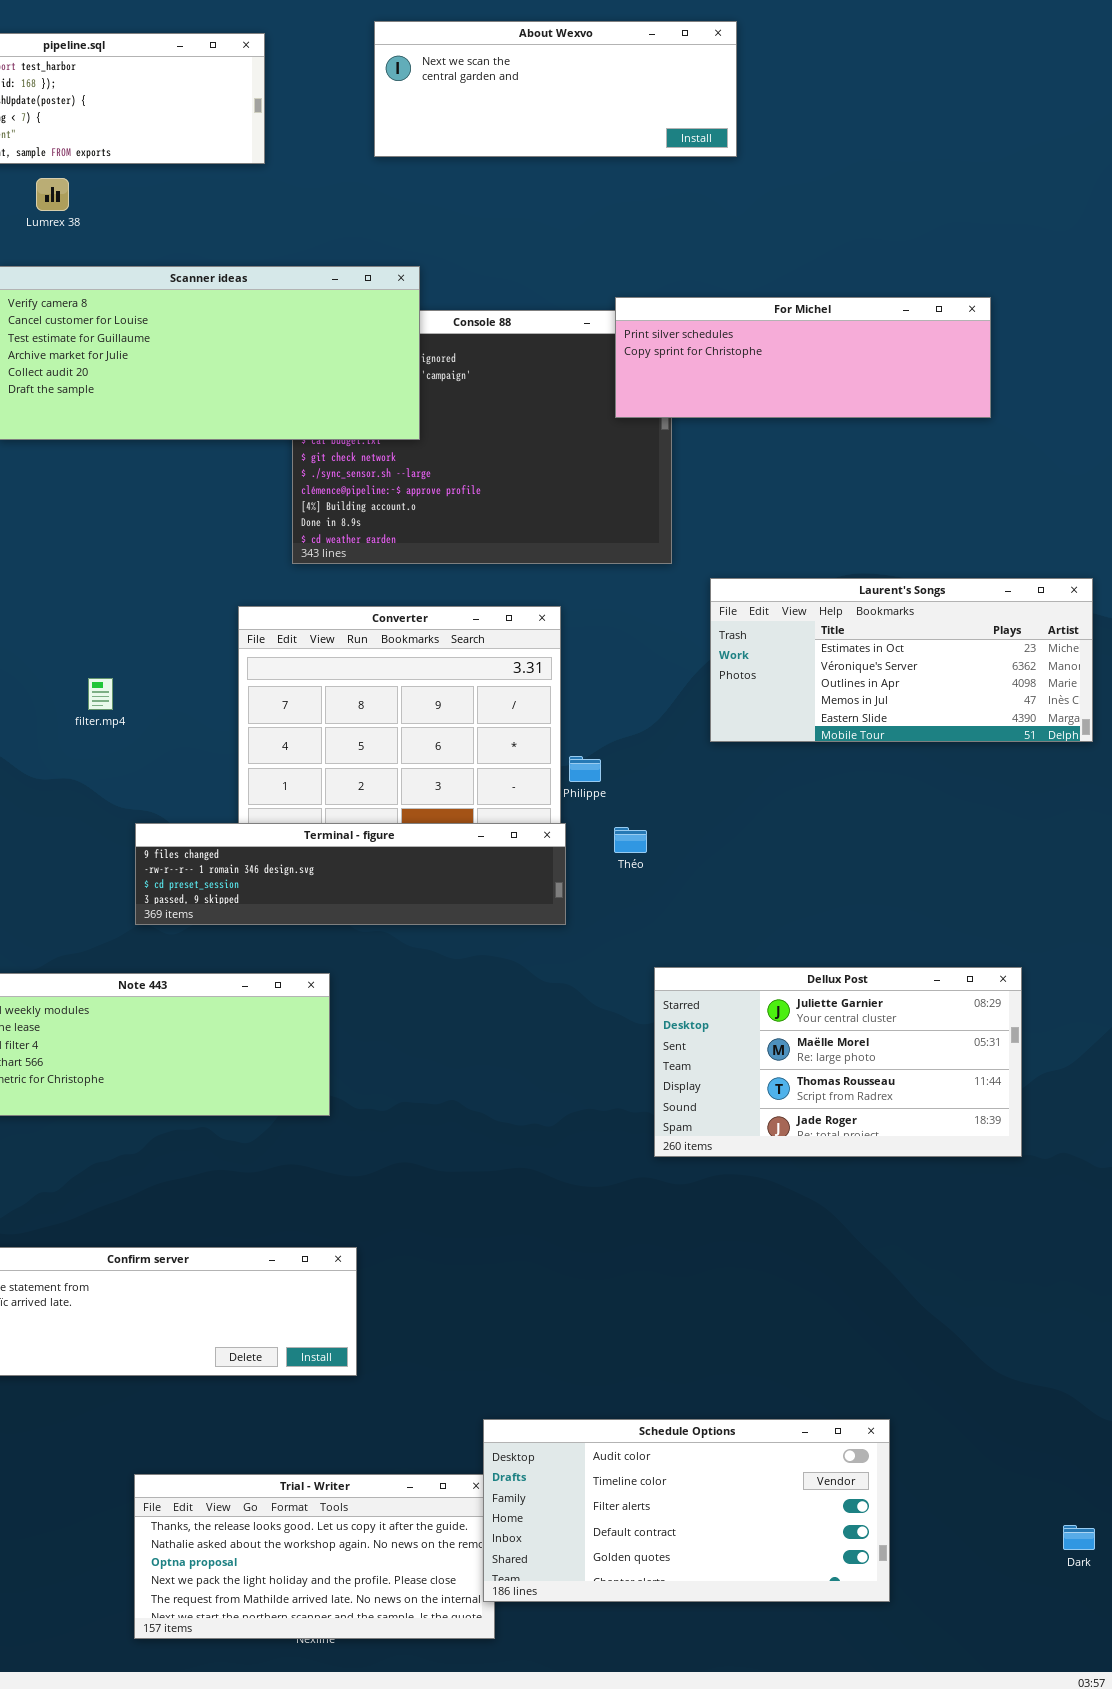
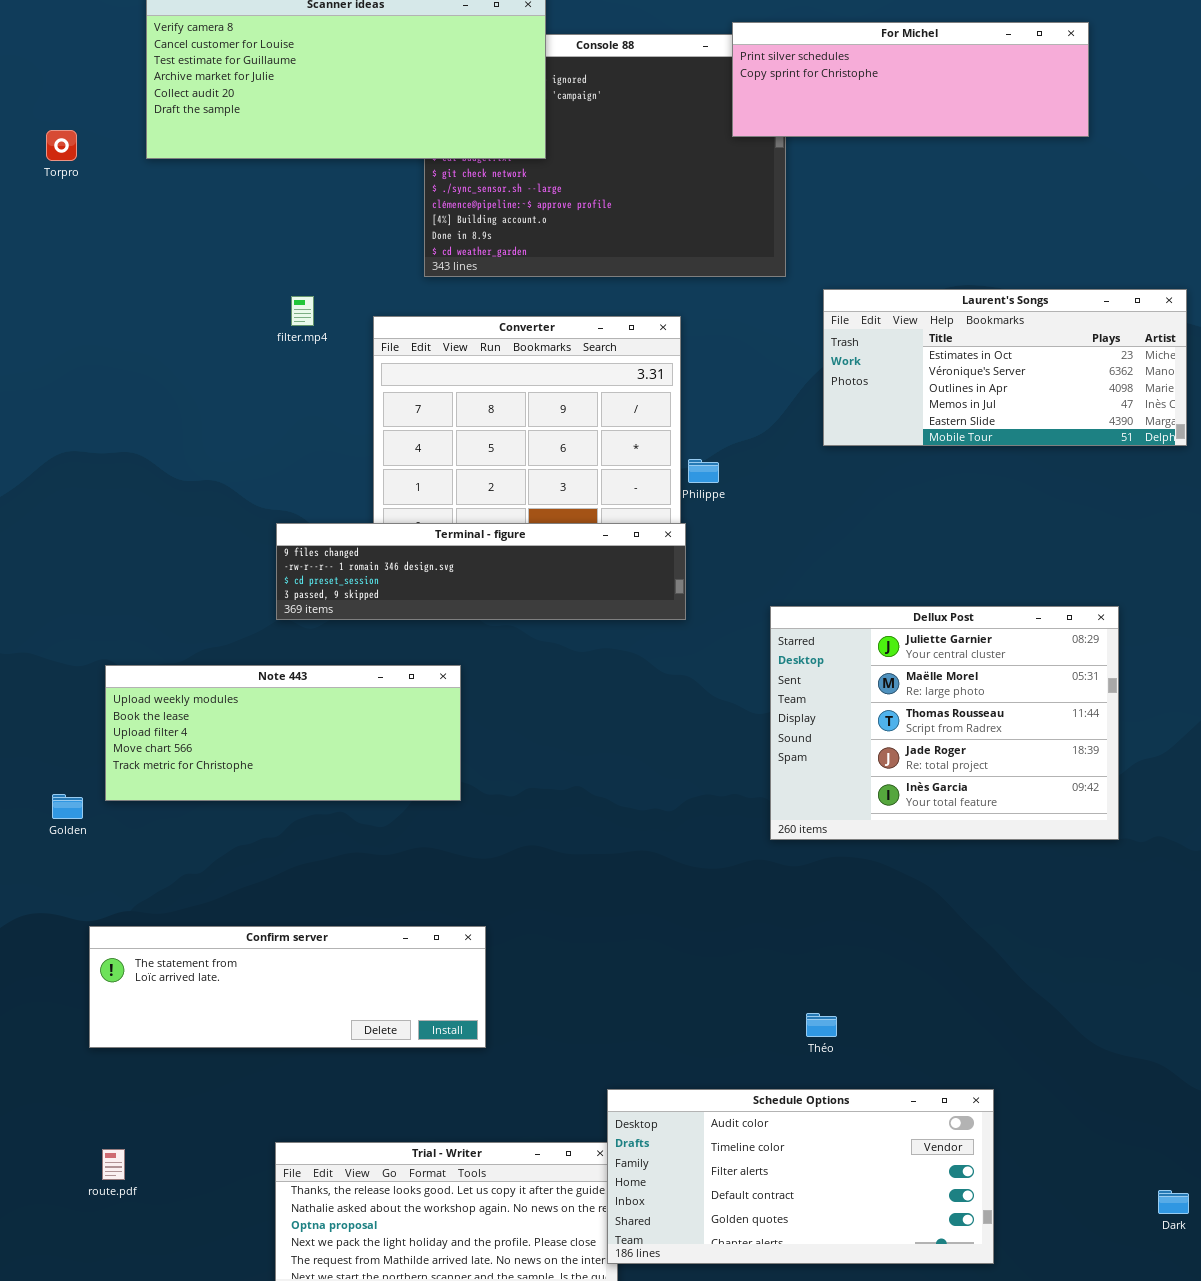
filter.mp4: [88,678,113,710] -> [291,296,314,326], moved
Théo: [614,827,647,853] -> [806,1013,837,1037], moved
Dellux Post: [654,967,1022,1157] -> [770,606,1119,840], resized

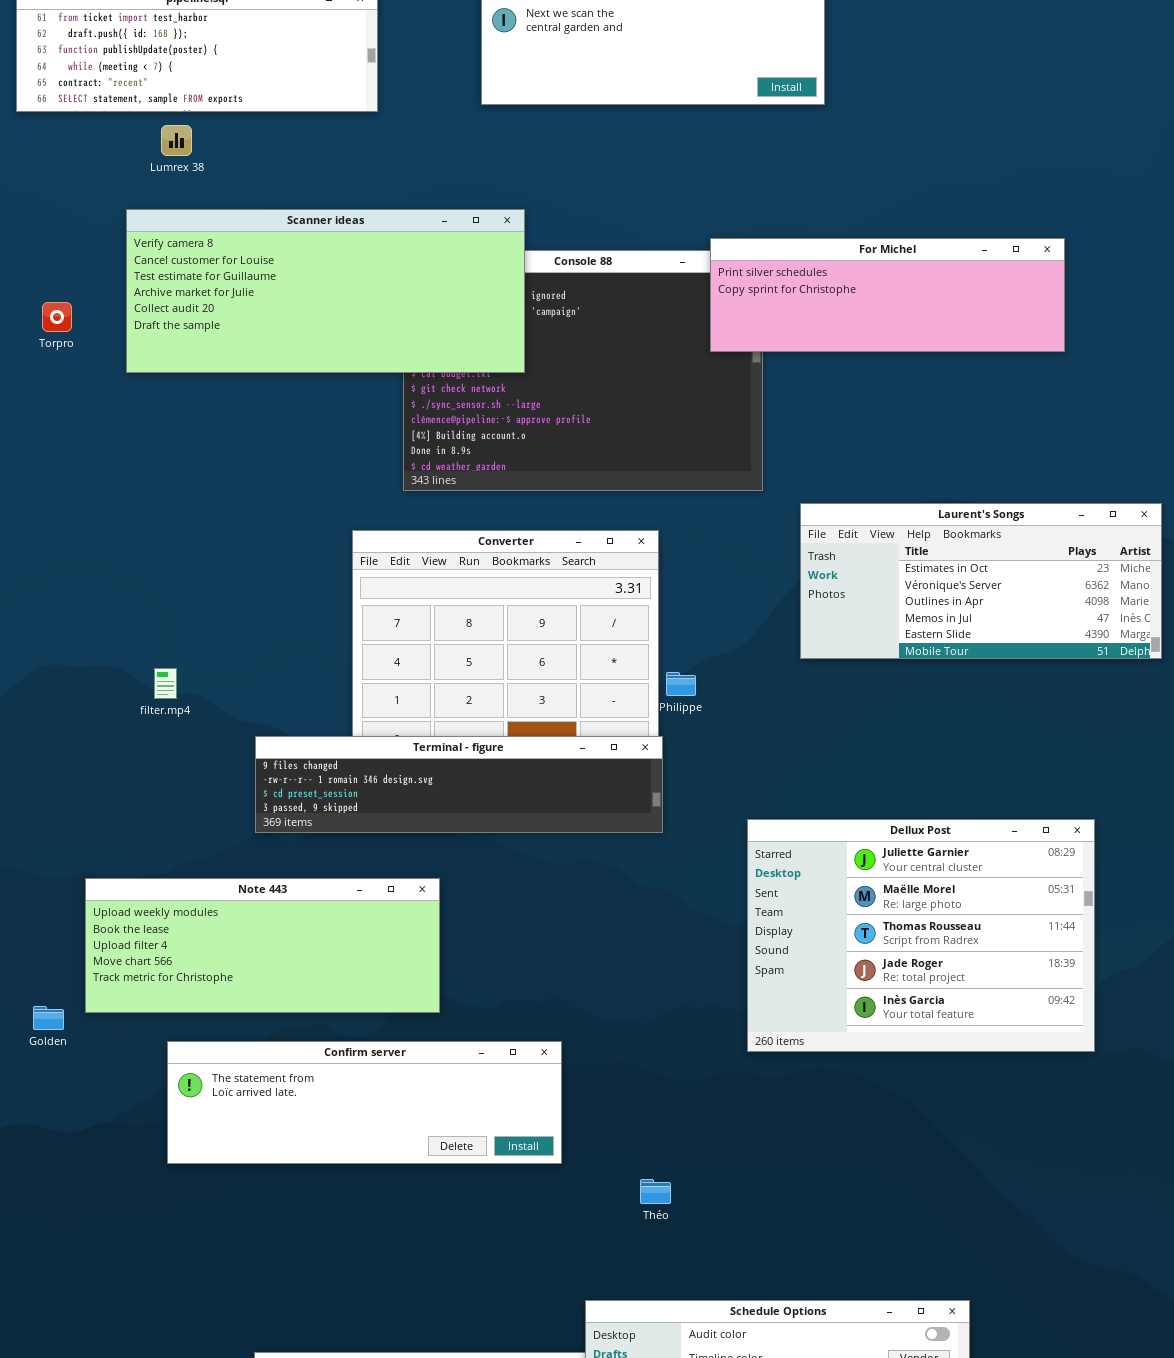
Torpro: [46,130,77,161] -> [42,302,72,332], moved
filter.mp4: [291,296,314,326] -> [154,668,177,699], moved
Confirm server: [89,926,486,1048] -> [167,1041,562,1164], moved
Théo: [806,1013,837,1037] -> [640,1179,671,1204], moved

